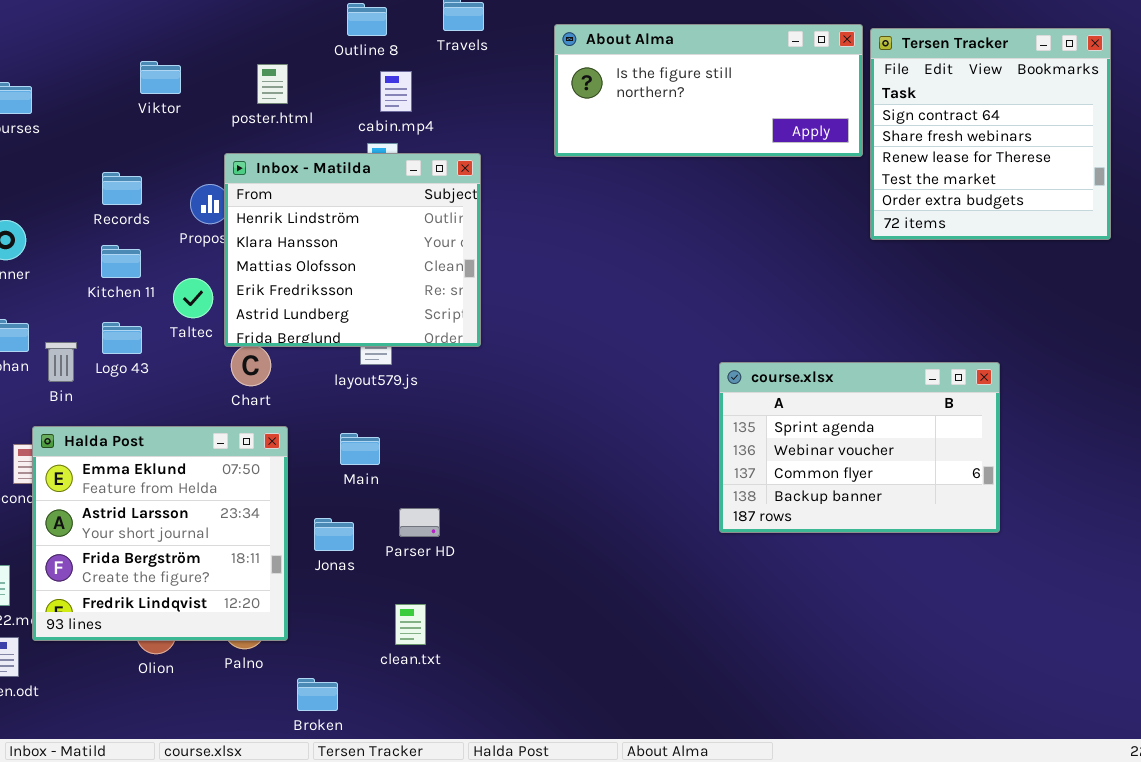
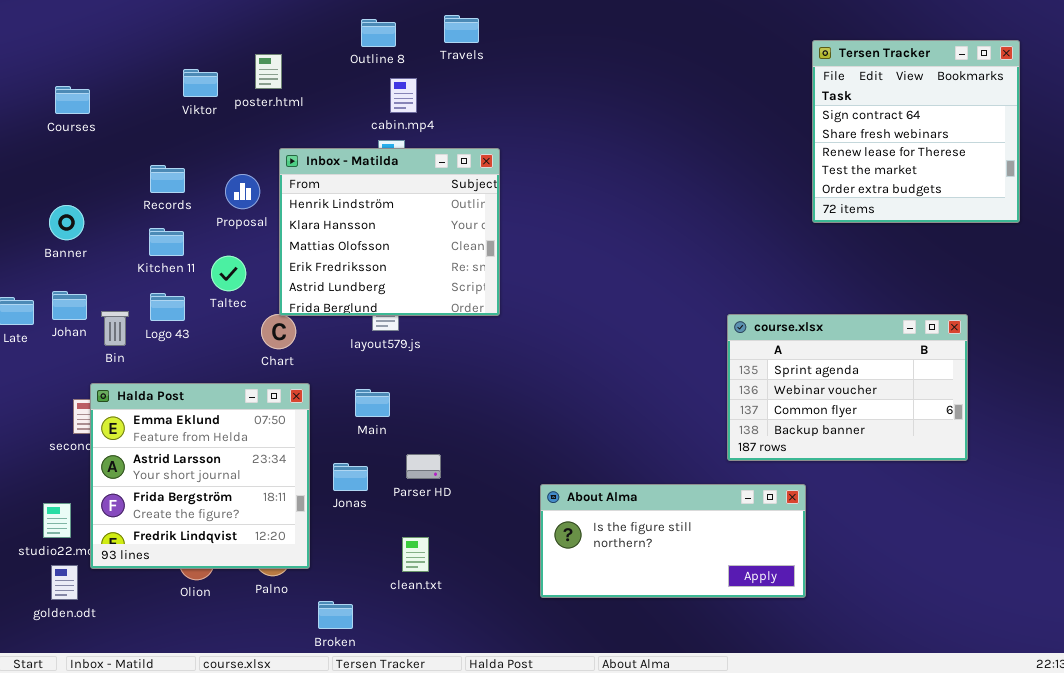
About Alma: [554,24,863,157] -> [540,484,806,598], moved
poster.html: [257,64,288,104] -> [255,54,282,89], moved
Inbox - Matilda: [224,153,481,347] -> [279,148,500,316], moved
course.xlsx: [719,362,1000,533] -> [727,314,968,461], moved

